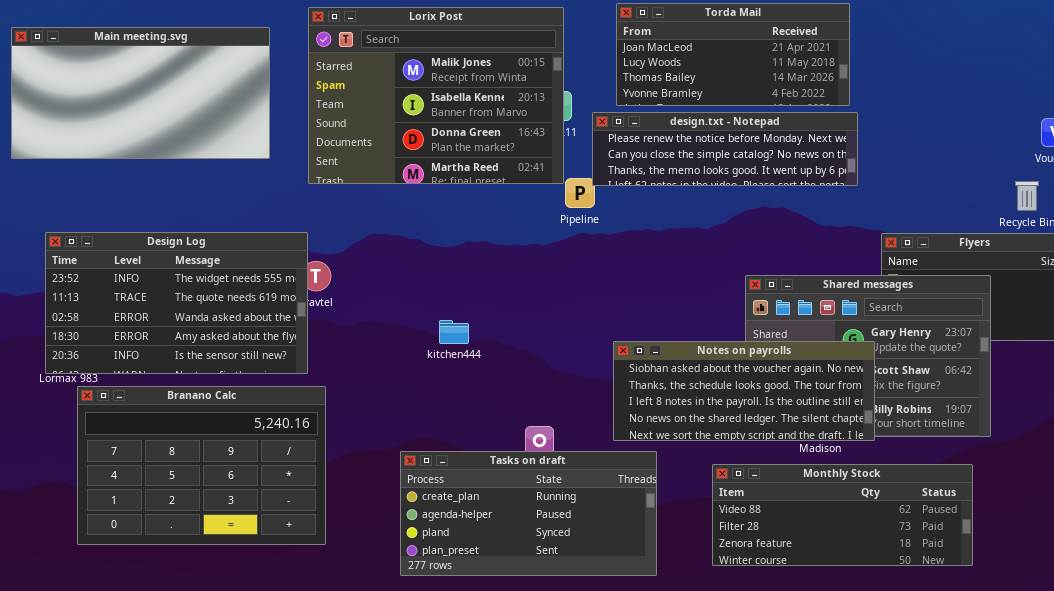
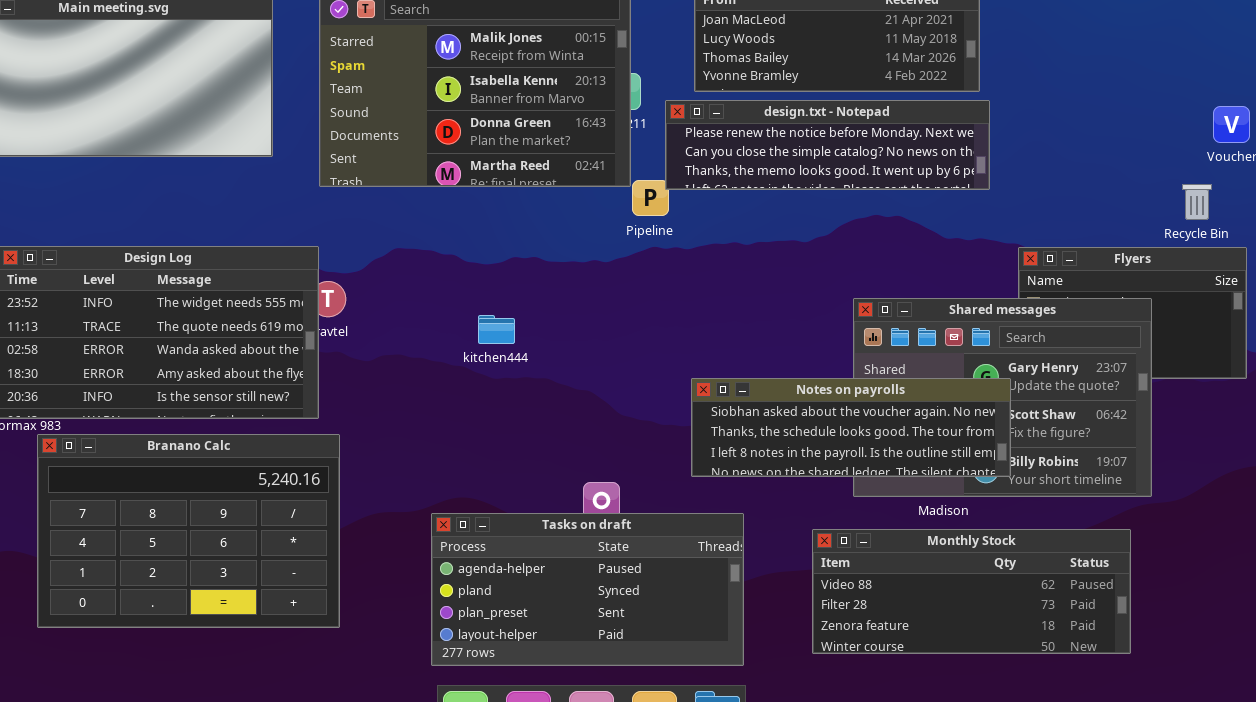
kitchen444: [439,320,469,344] -> [478,315,515,344], moved
Notes on payrolls: [613,341,875,441] -> [691,378,1011,477], resized
Tasks on draft: [400,451,657,576] -> [431,513,744,666], scrolled down 1 row

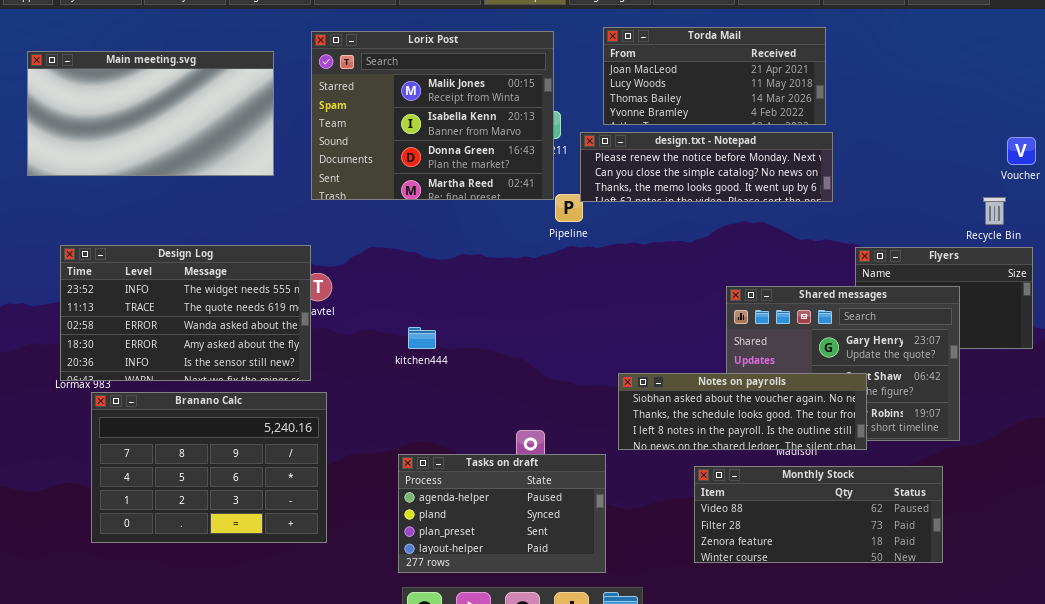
kitchen444: [478,315,515,344] -> [408,327,436,349], moved
Notes on payrolls: [691,378,1011,477] -> [618,373,867,450], moved
Tasks on draft: [431,513,744,666] -> [398,454,606,573], resized

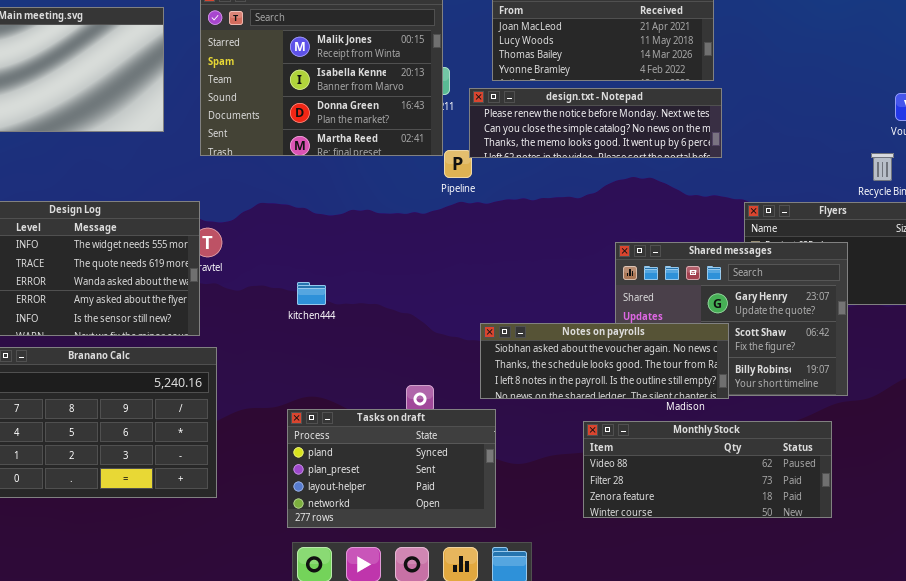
Notes on payrolls: [618,373,867,450] -> [480,323,729,399], moved
Tasks on draft: [398,454,606,573] -> [287,409,496,528], scrolled down 1 row

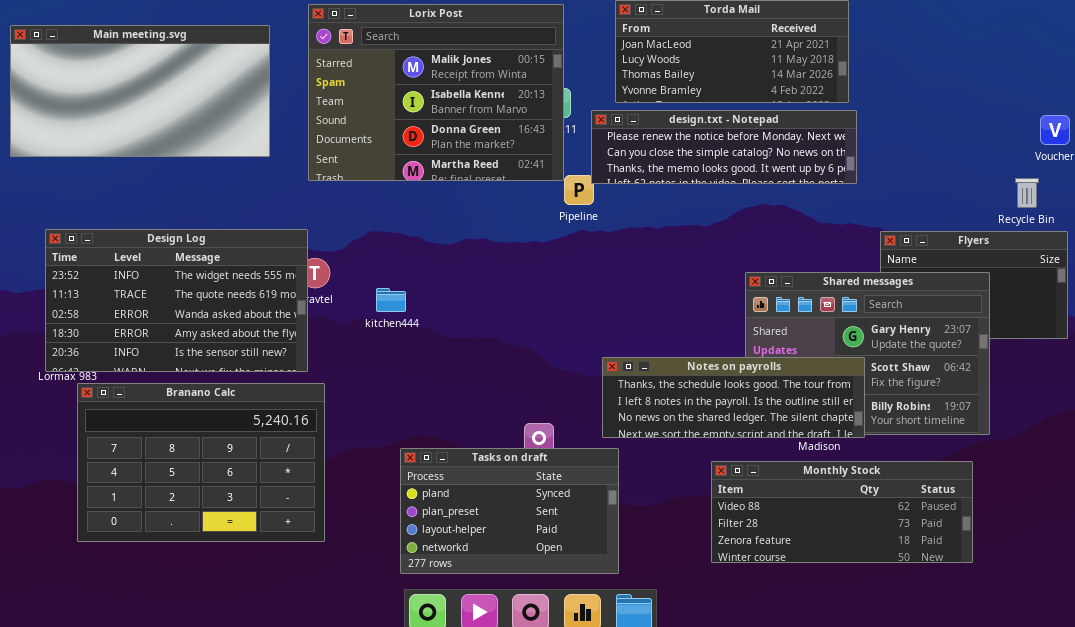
kitchen444: [297,282,326,305] -> [376,288,406,312], moved
Notes on payrolls: [480,323,729,399] -> [602,357,865,438], scrolled down 1 row

